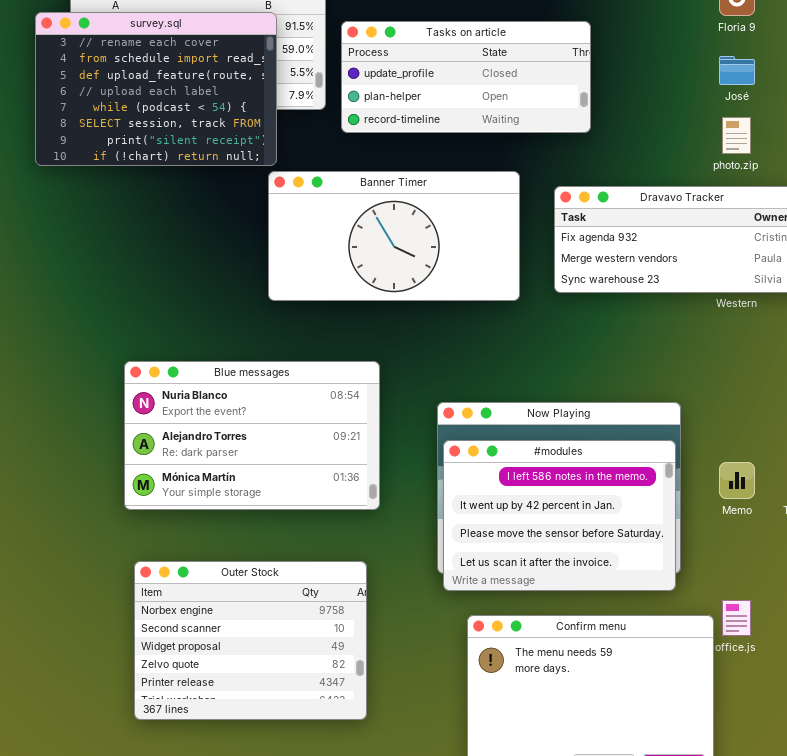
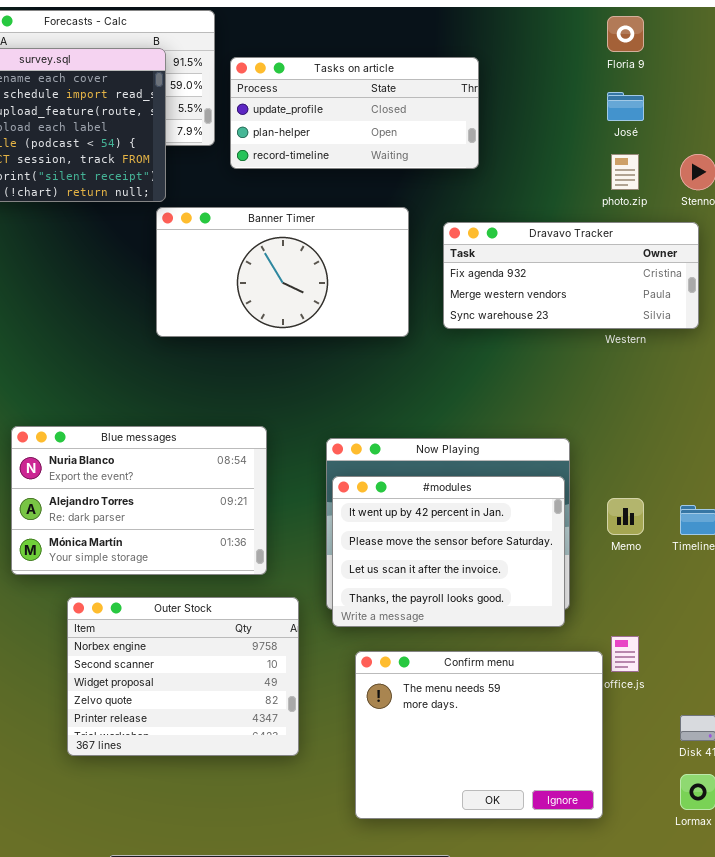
Blue messages: [124,361,380,510] -> [11,426,267,575], moved
#modules: [443,440,676,591] -> [332,476,565,627], scrolled down 1 row
Outer Stock: [134,561,367,720] -> [67,597,299,756], moved

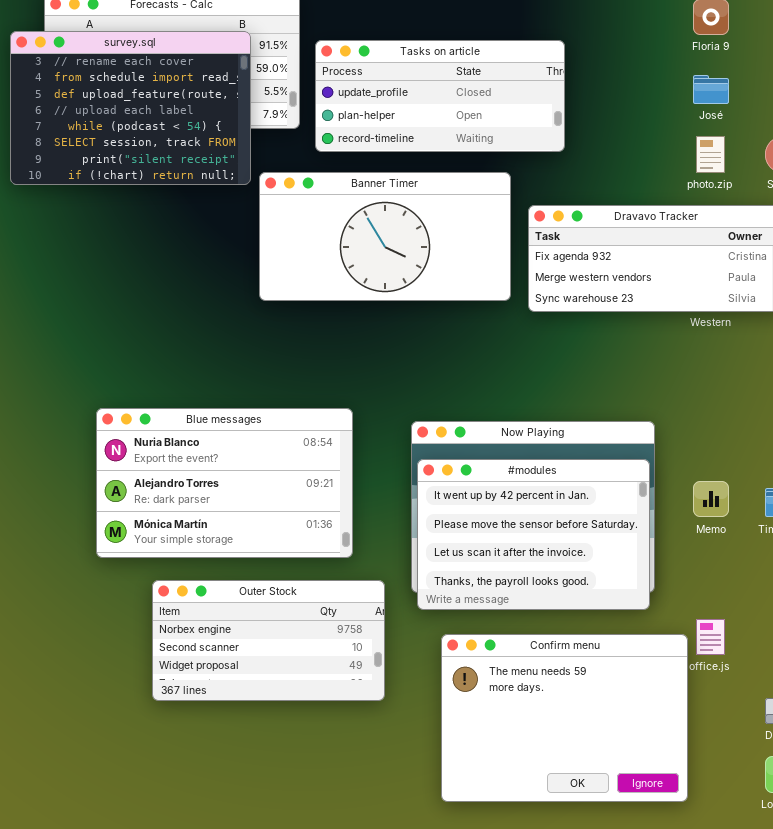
Banner Timer: [156,207,409,337] -> [259,172,511,301], moved
Outer Stock: [67,597,299,756] -> [152,580,385,701], resized

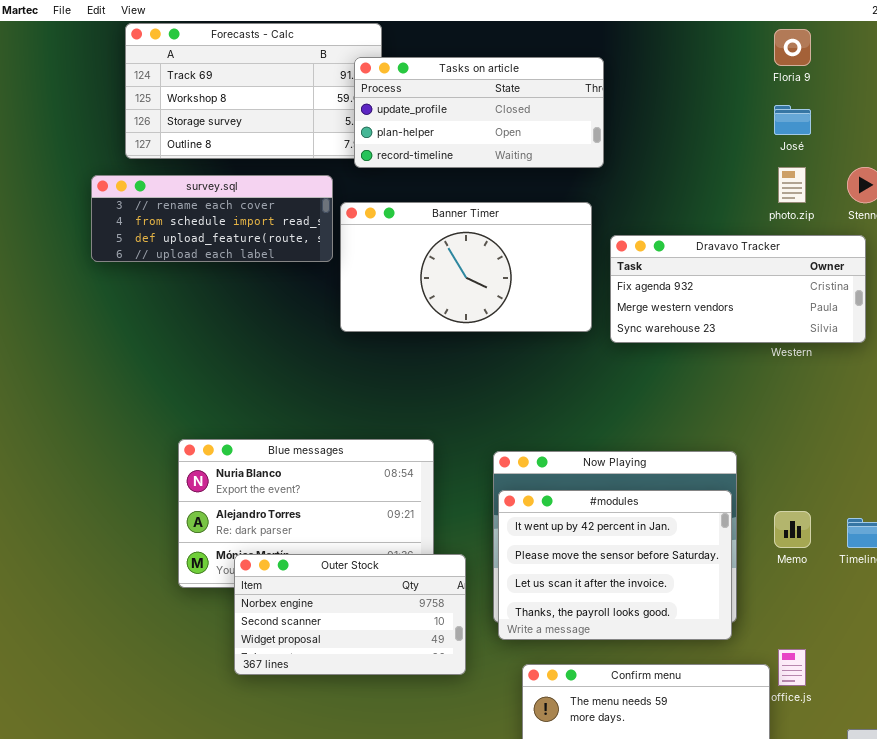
survey.sql: [10,31,251,185] -> [91,175,333,262], moved, resized
Tasks on article: [315,40,565,152] -> [354,57,604,168], moved
Outer Stock: [152,580,385,701] -> [234,554,466,675], moved

